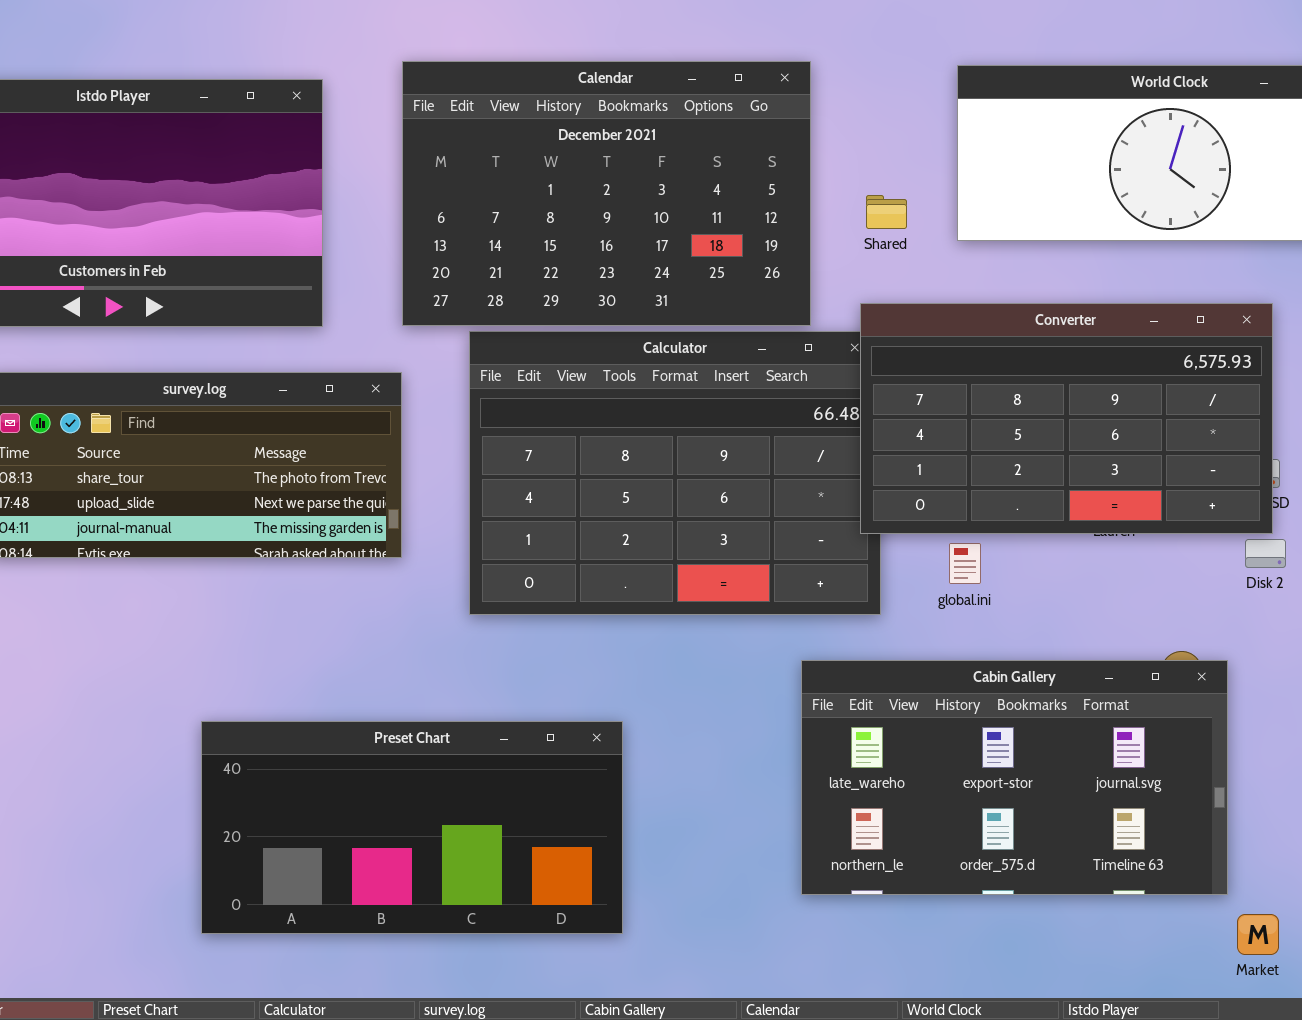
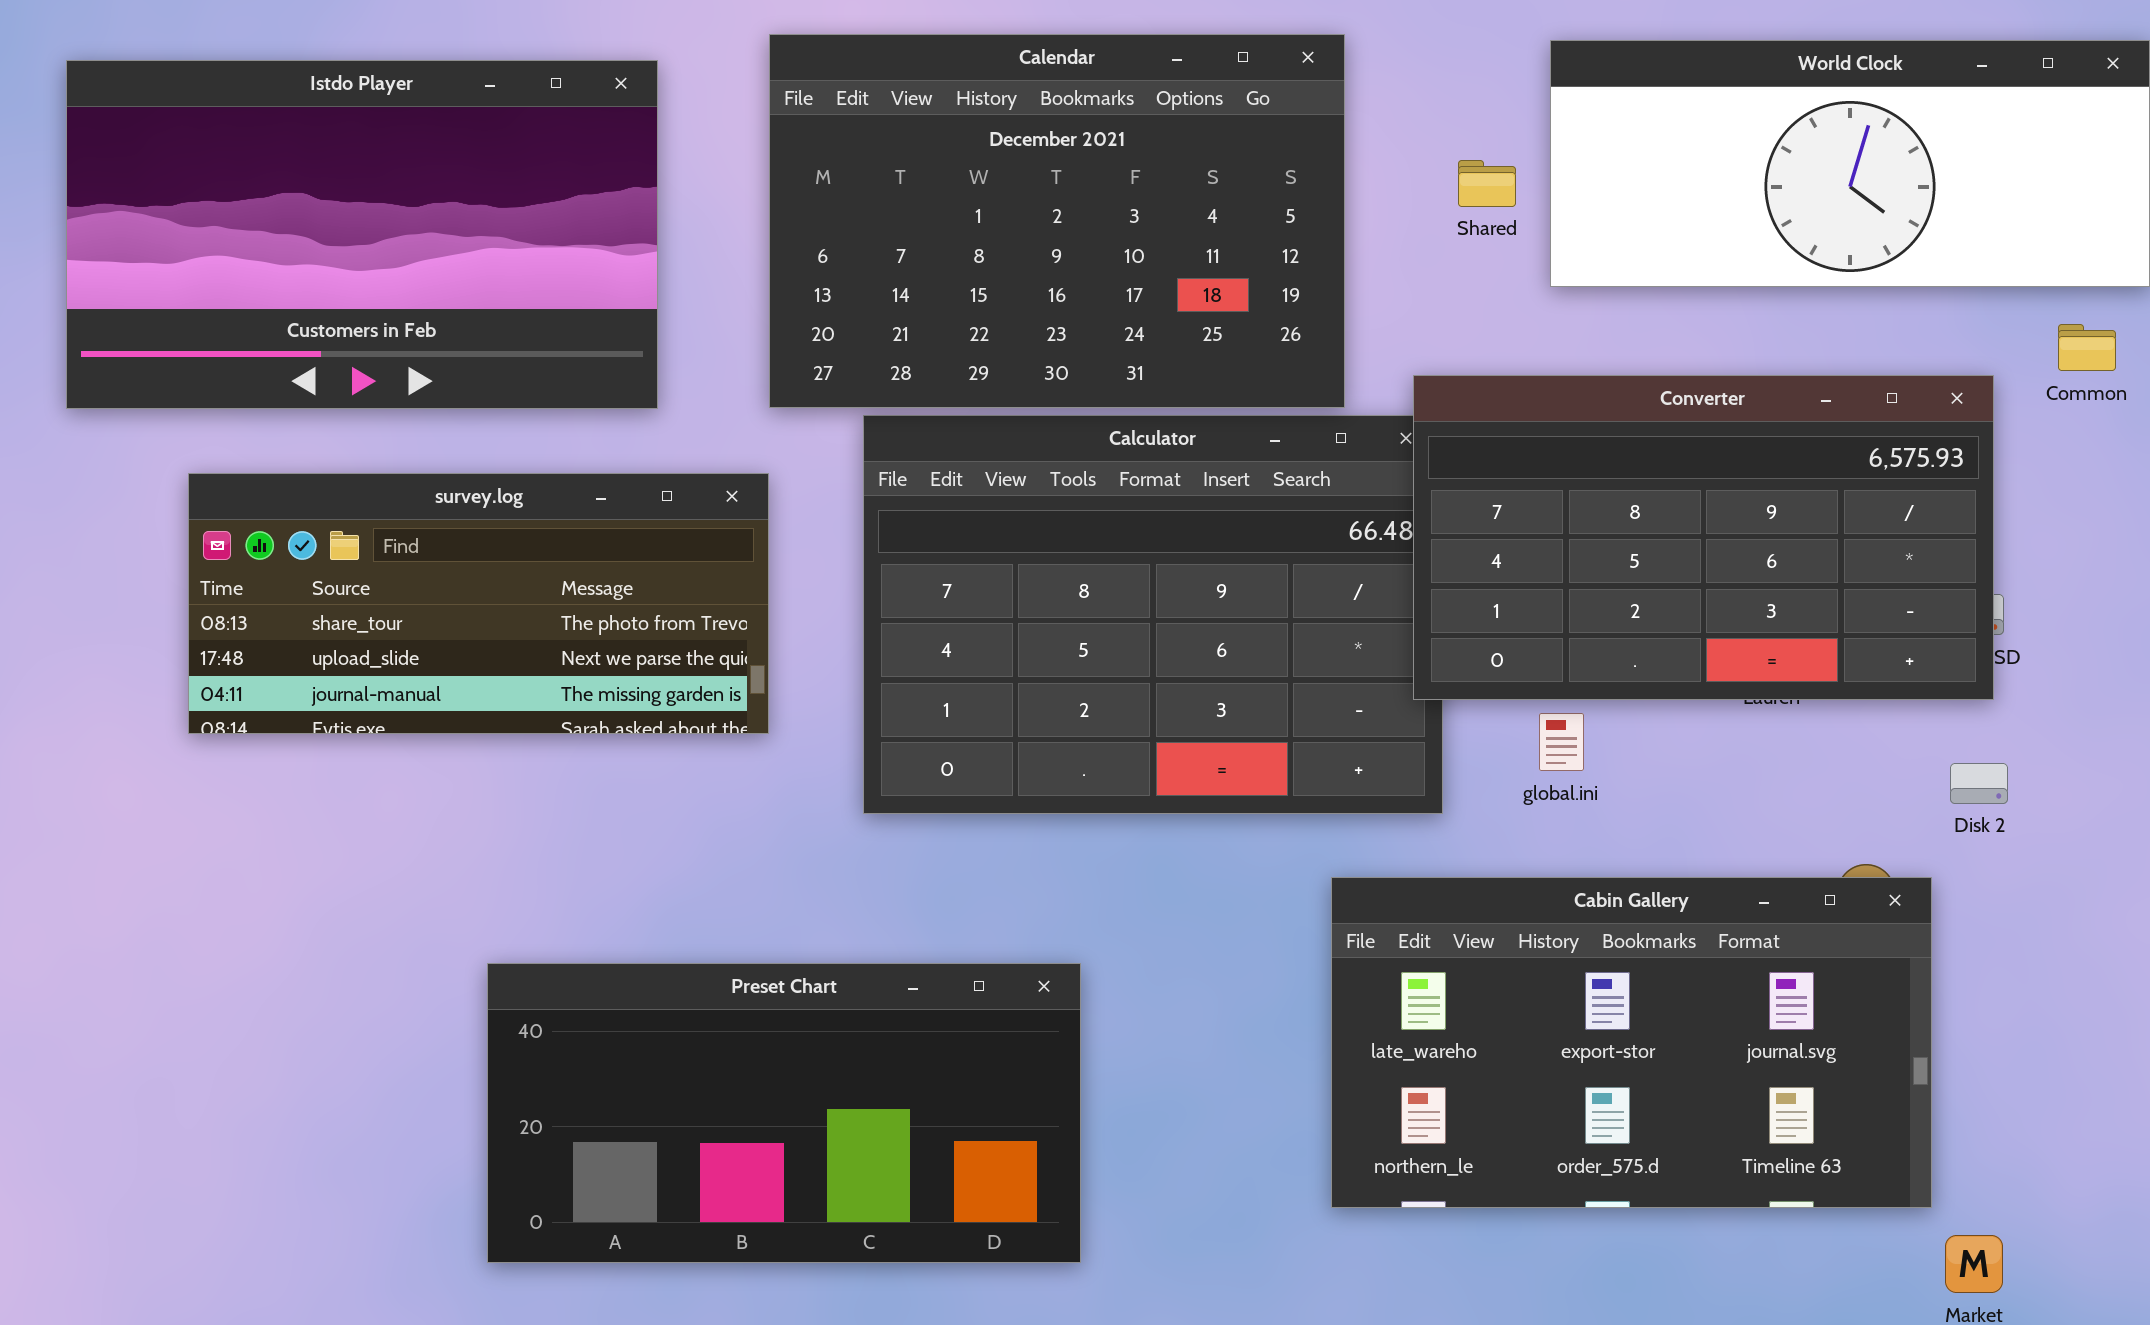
Shared: [866,195,907,229] -> [1458,160,1516,207], moved
Disk 2: [1245,539,1286,568] -> [1950,763,2008,804], moved

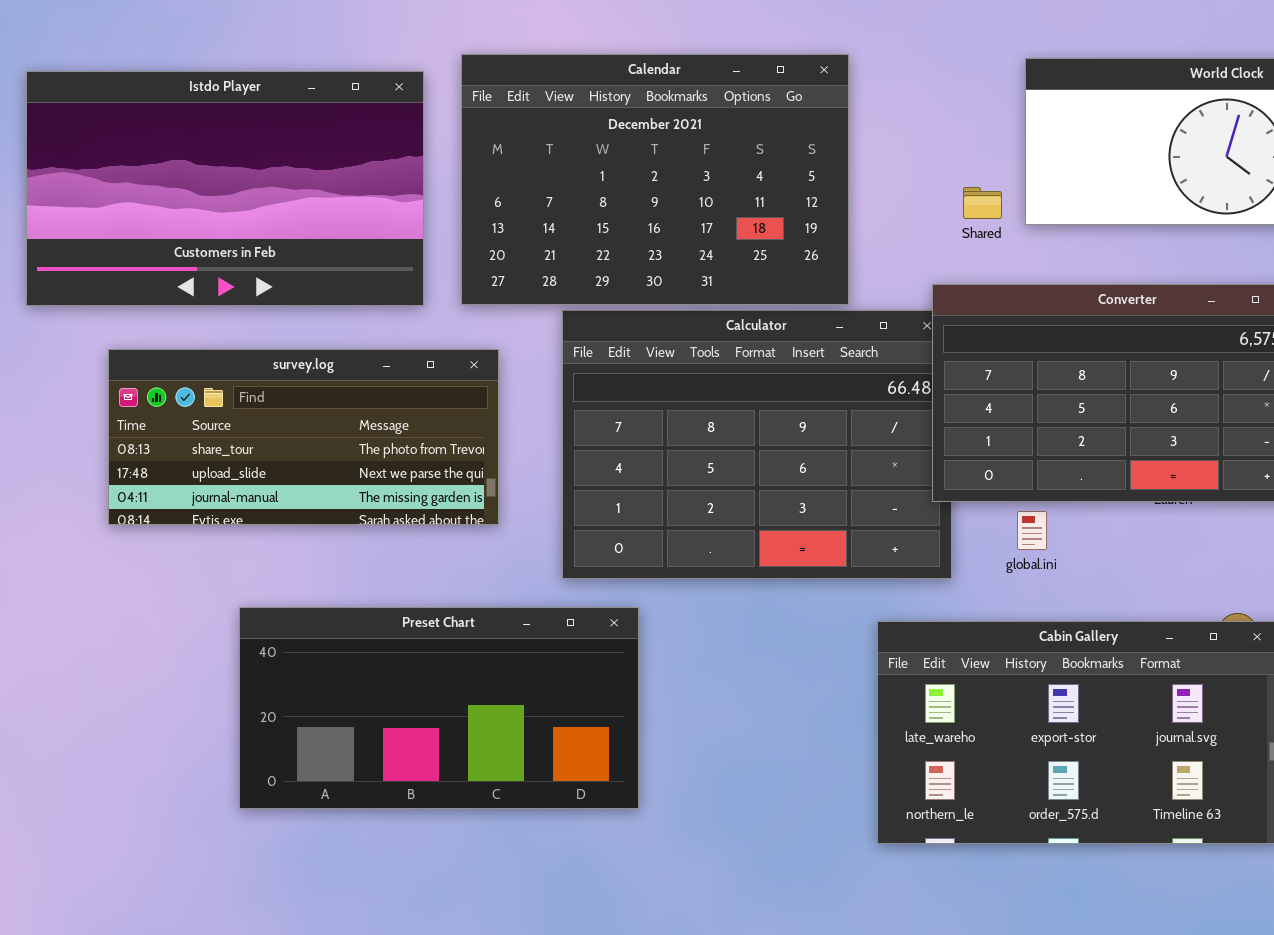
Calendar: [769,34,1345,408] -> [461,54,849,305], moved
Shared: [1458,160,1516,207] -> [963,187,1002,219], moved
Preset Chart: [487,963,1081,1263] -> [239,607,639,809], moved

